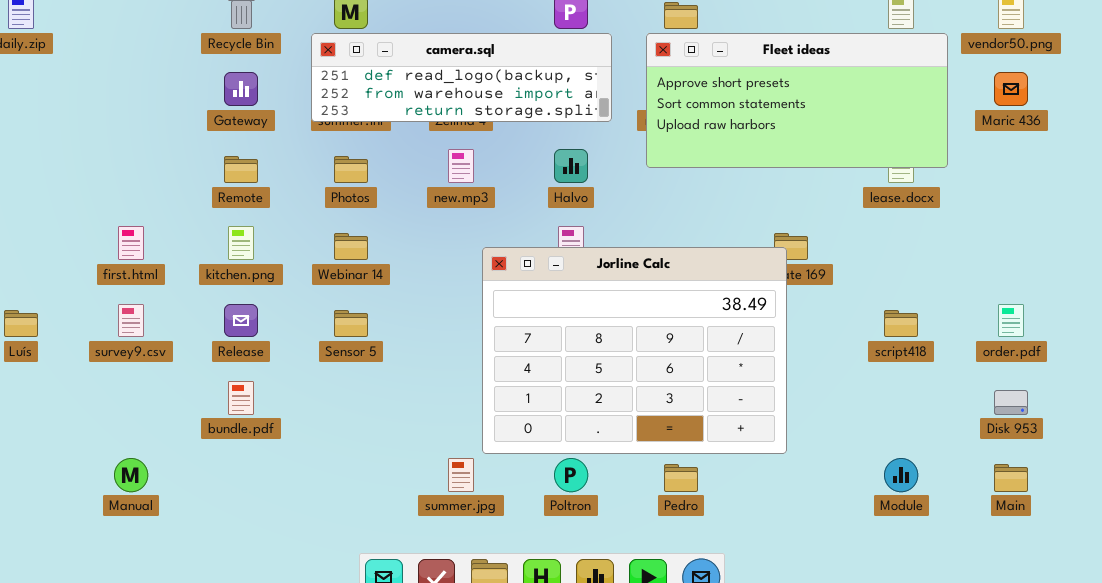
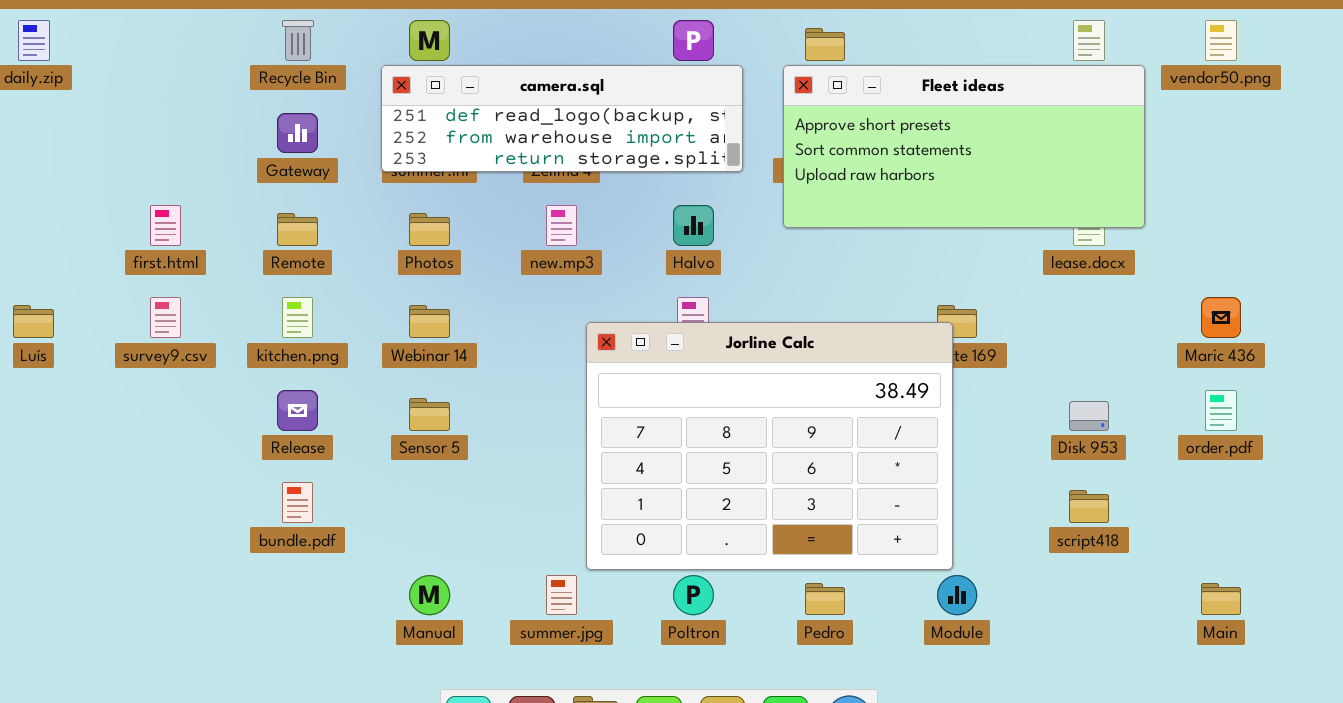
Maric 436: [994,72,1028,106] -> [1201,297,1241,338], moved
first.html: [118,226,144,260] -> [150,205,181,246], moved
survey9.csv: [118,304,144,337] -> [150,297,181,338], moved
Luís: [4,310,38,337] -> [13,305,54,338], moved
script418: [884,310,918,337] -> [1069,490,1109,523], moved
Disk 953: [994,390,1028,415] -> [1069,401,1109,431], moved
Manual: [114,458,148,492] -> [409,575,450,615], moved
Module: [884,458,918,492] -> [937,575,977,615], moved

